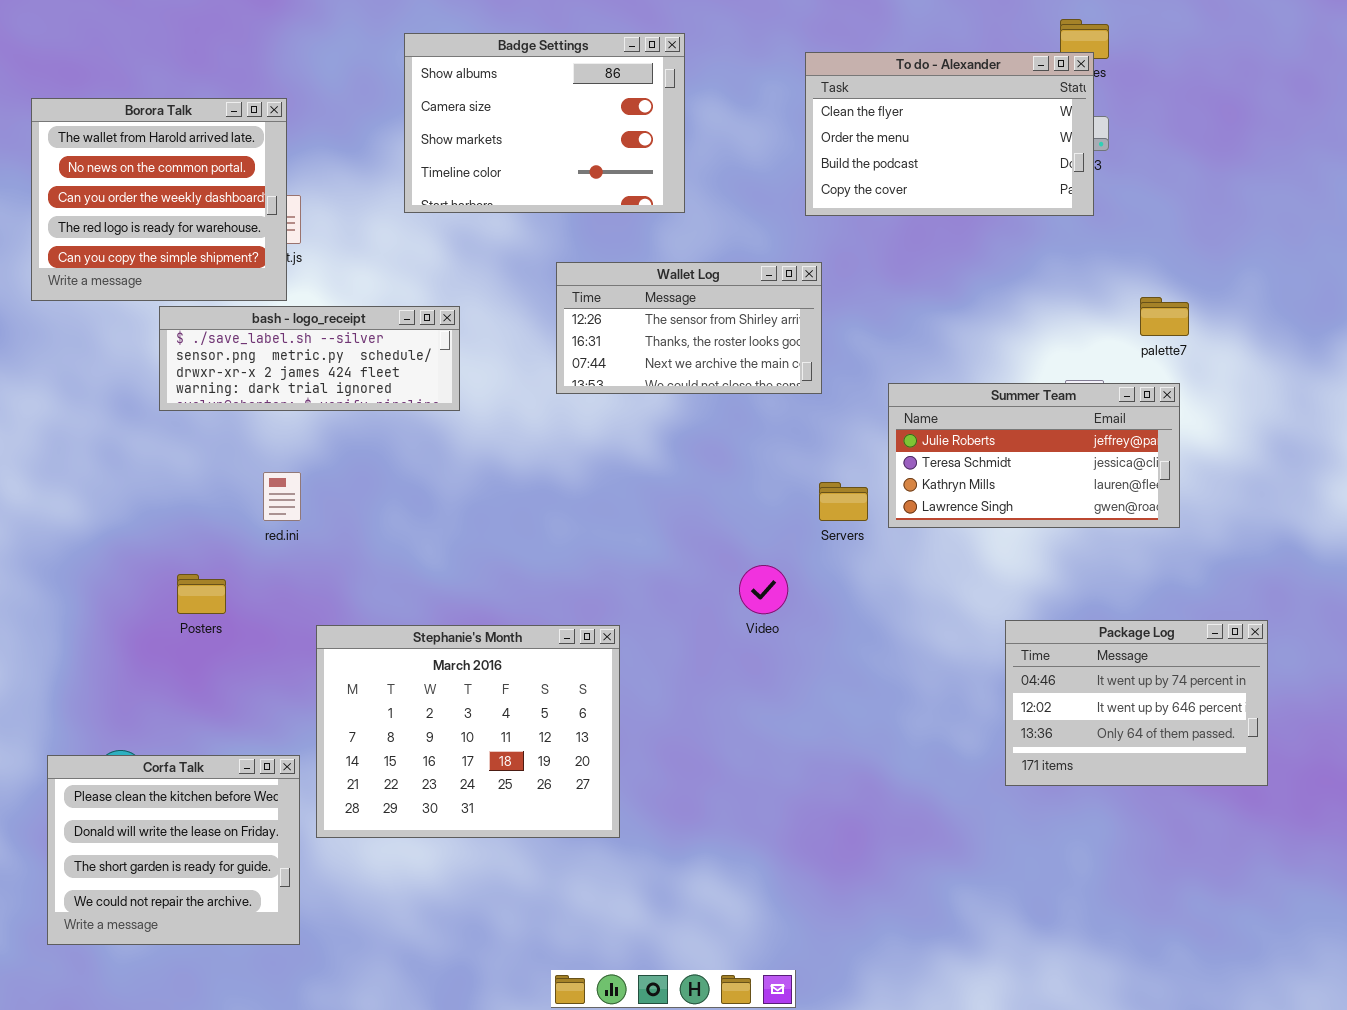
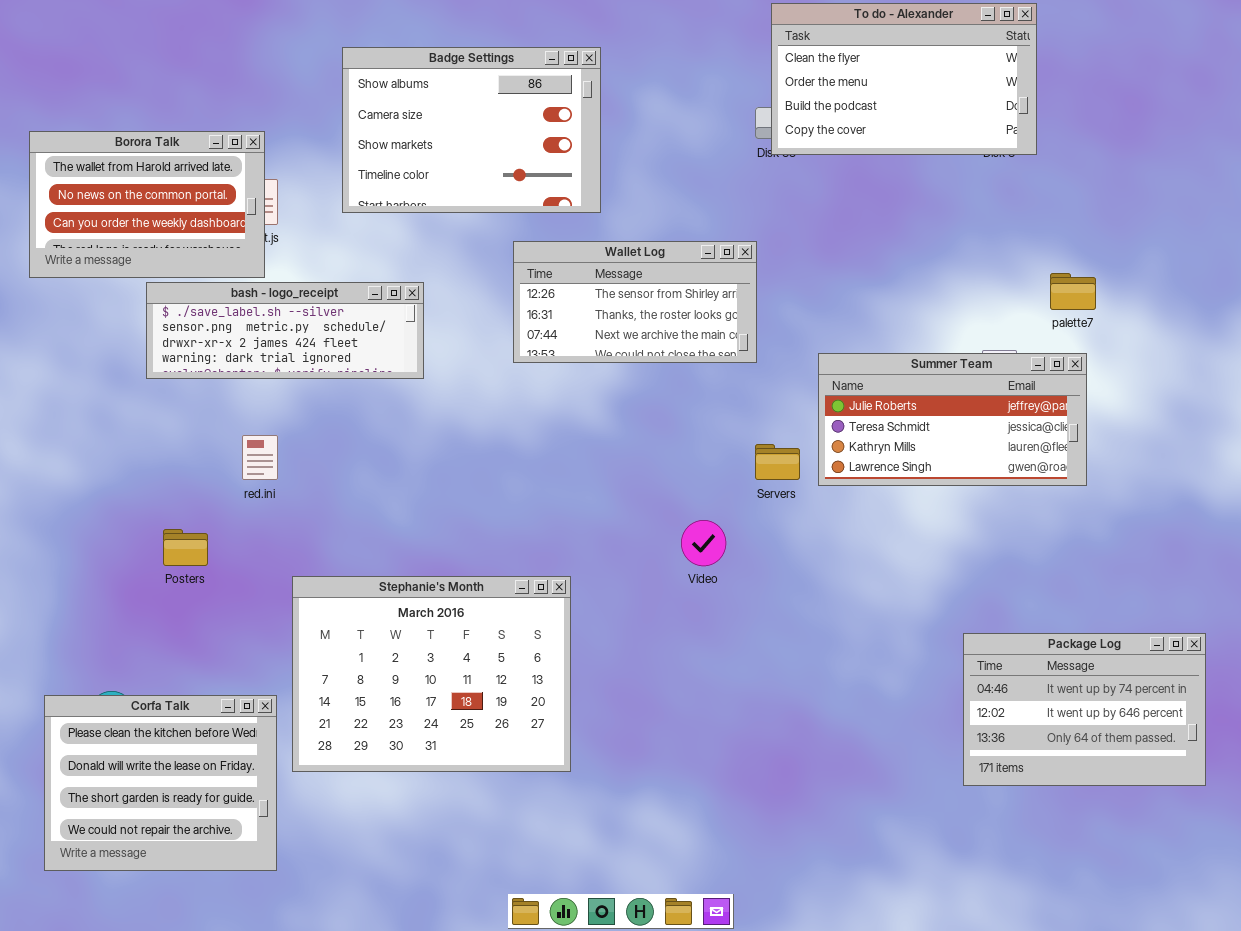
Badge Settings: [404,33,685,213] -> [342,47,601,213], moved
To do - Alexander: [805,52,1094,216] -> [771,3,1037,155], moved
Borora Talk: [31,98,287,301] -> [29,131,265,278], resized
Package Log: [1005,620,1268,786] -> [963,633,1206,786], moved

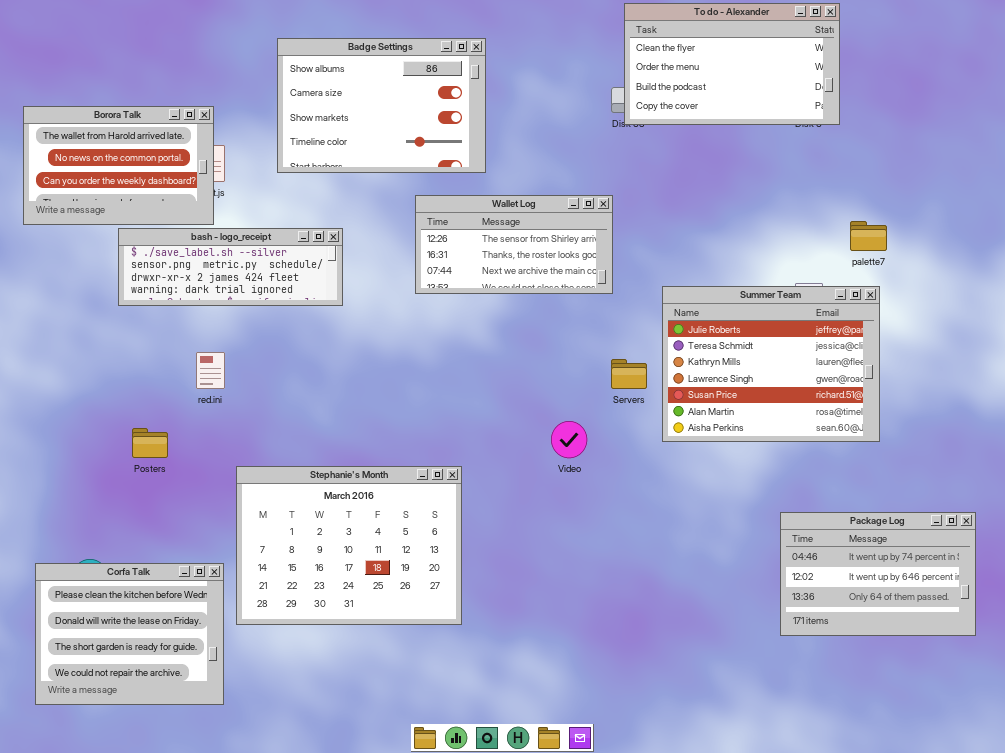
Summer Team: [818,353,1087,486] -> [662,286,880,442], resized

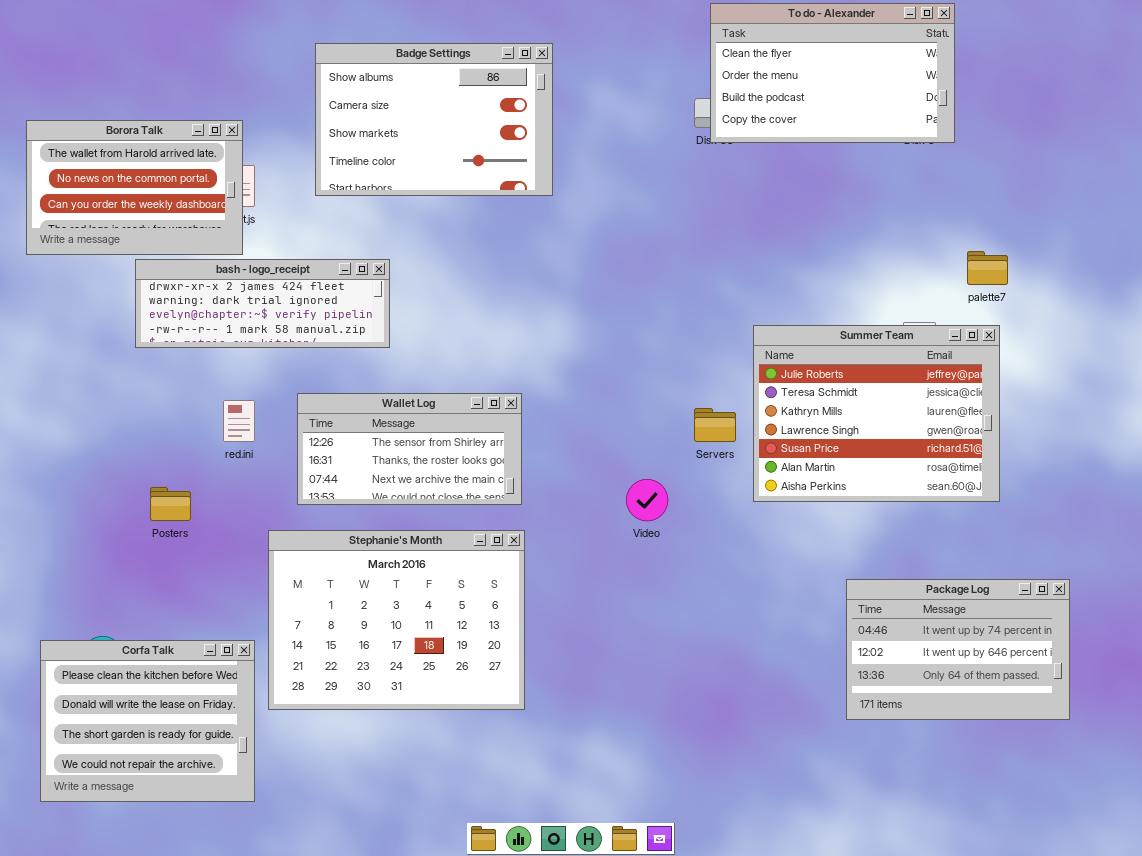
Wallet Log: [415,195,613,294] -> [297,393,522,505], moved
bash - logo_receipt: [118,228,343,306] -> [135,259,390,348], scrolled down 2 rows
Package Log: [780,512,976,636] -> [846,579,1070,720], moved

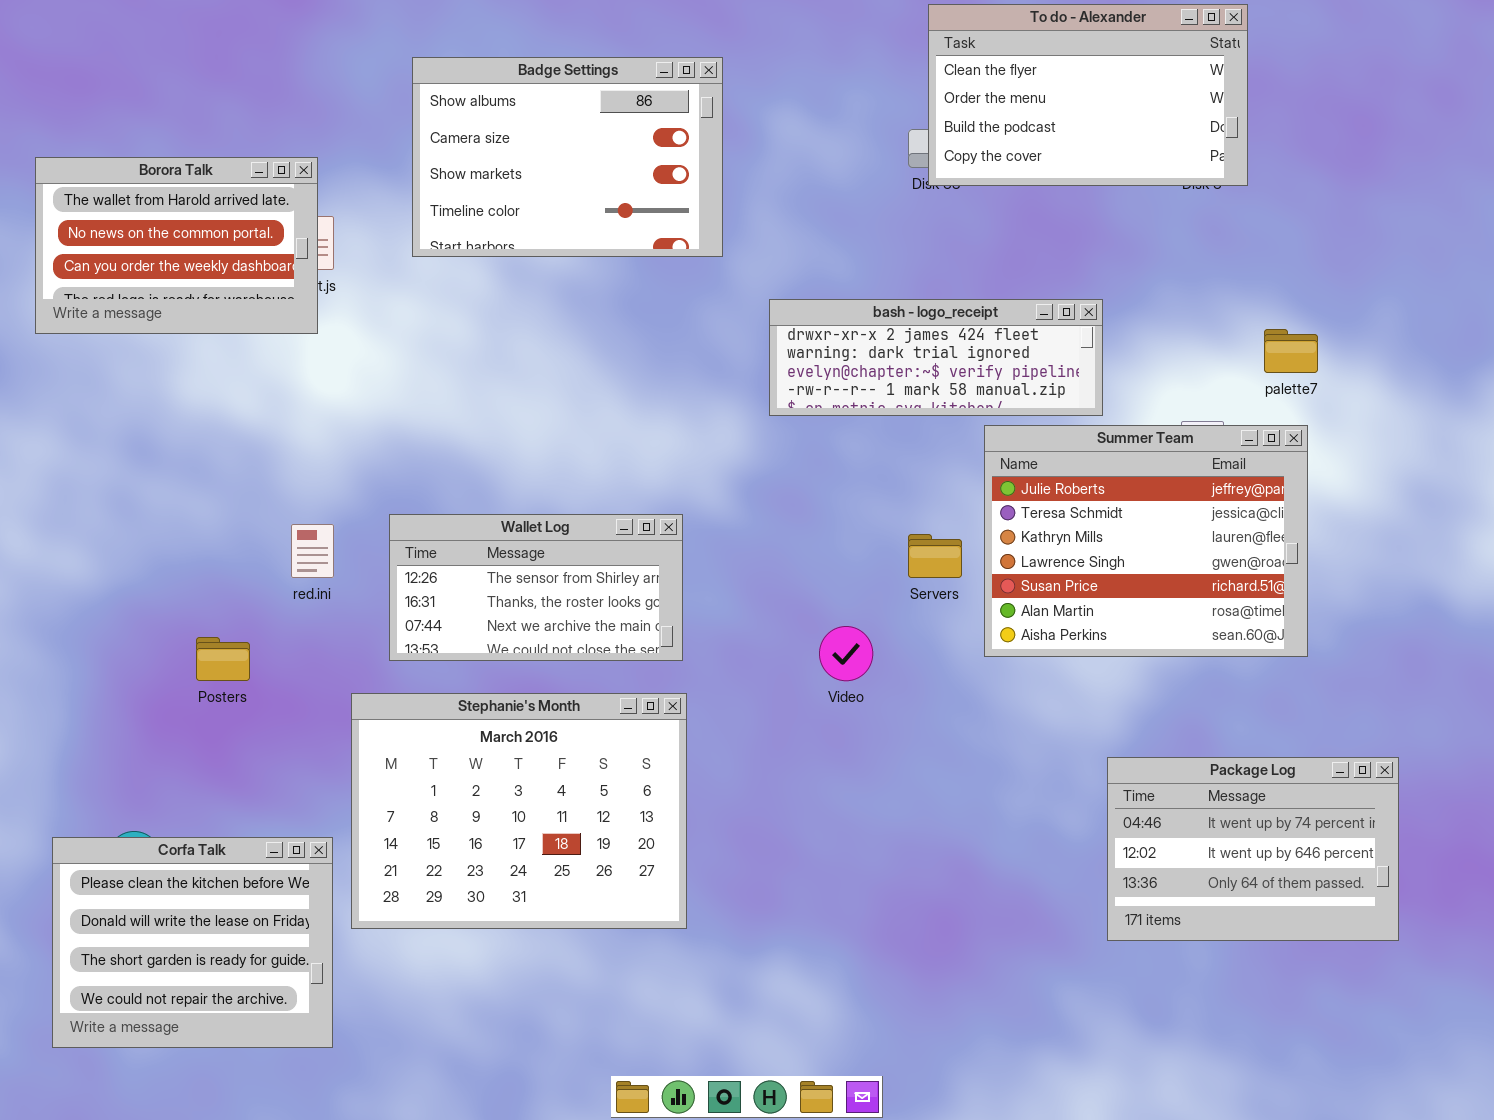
bash - logo_receipt: [135,259,390,348] -> [769,299,1103,416], moved

